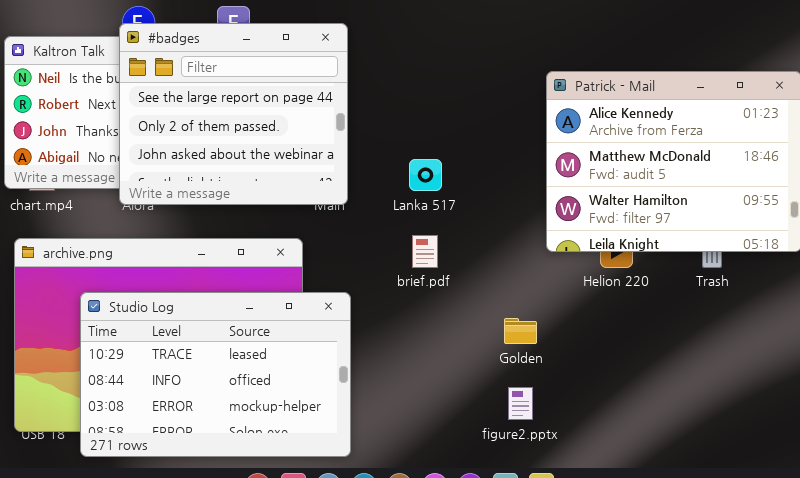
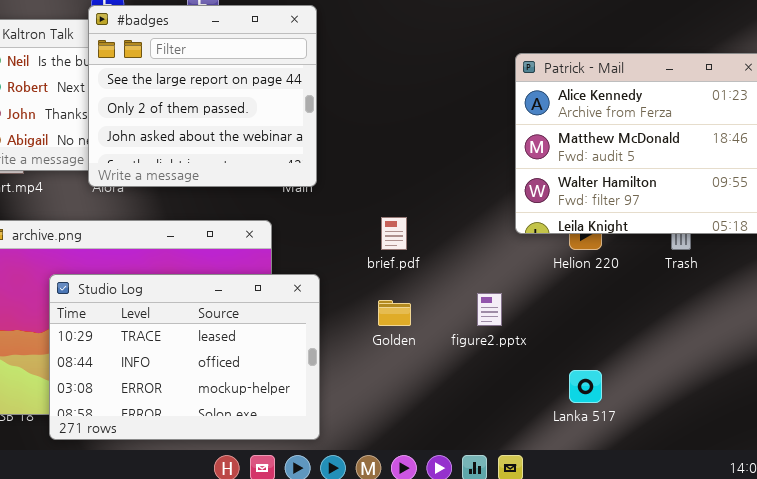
Lanka 517: [409,159,442,191] -> [569,370,602,403], moved
Golden: [504,318,537,344] -> [378,300,411,326], moved
figure2.pptx: [508,387,533,420] -> [477,293,502,326], moved

